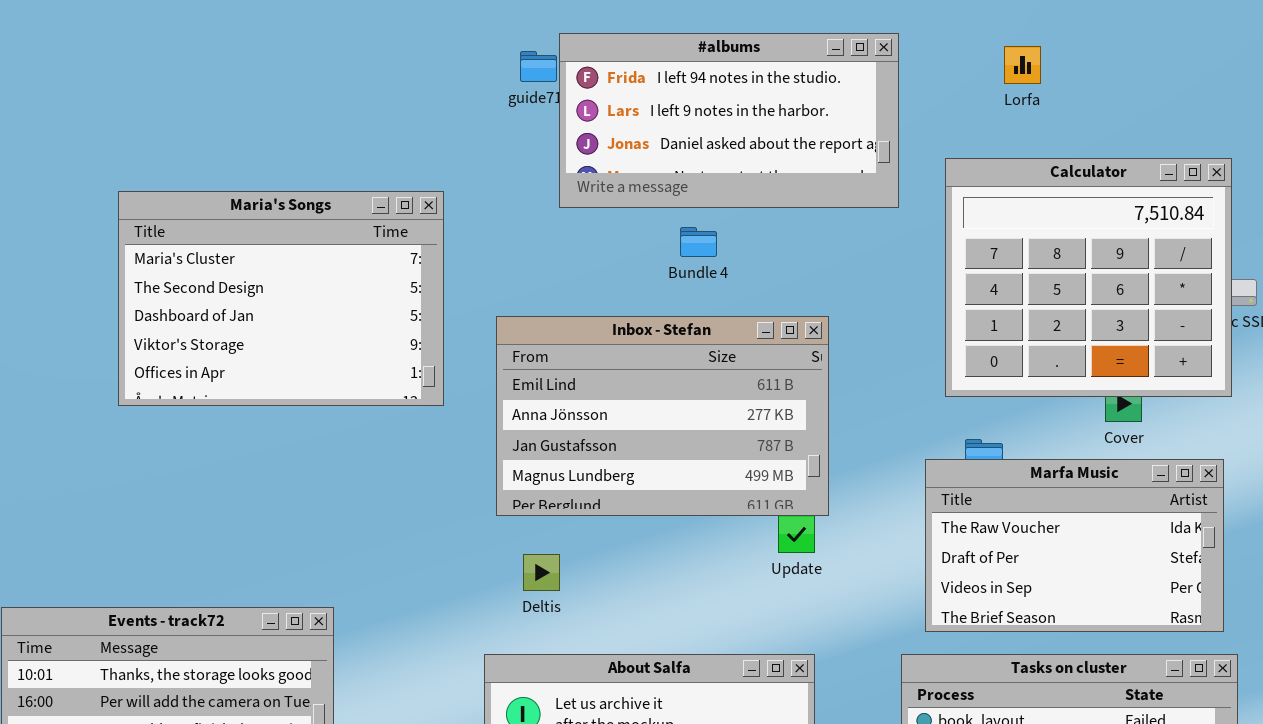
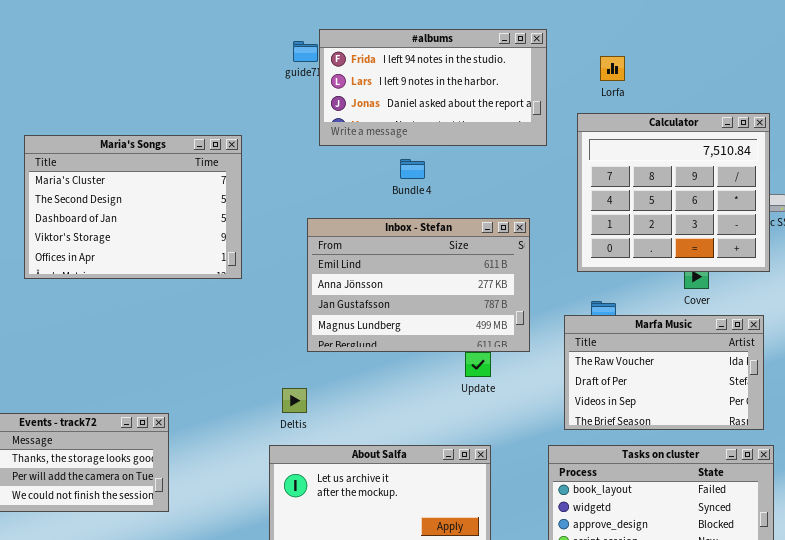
Lorfa: [1004,46,1041,84] -> [600,56,625,81], moved
Inbox - Stefan: [496,316,829,516] -> [307,218,530,352], moved
Deltis: [523,554,560,591] -> [282,388,307,413], moved

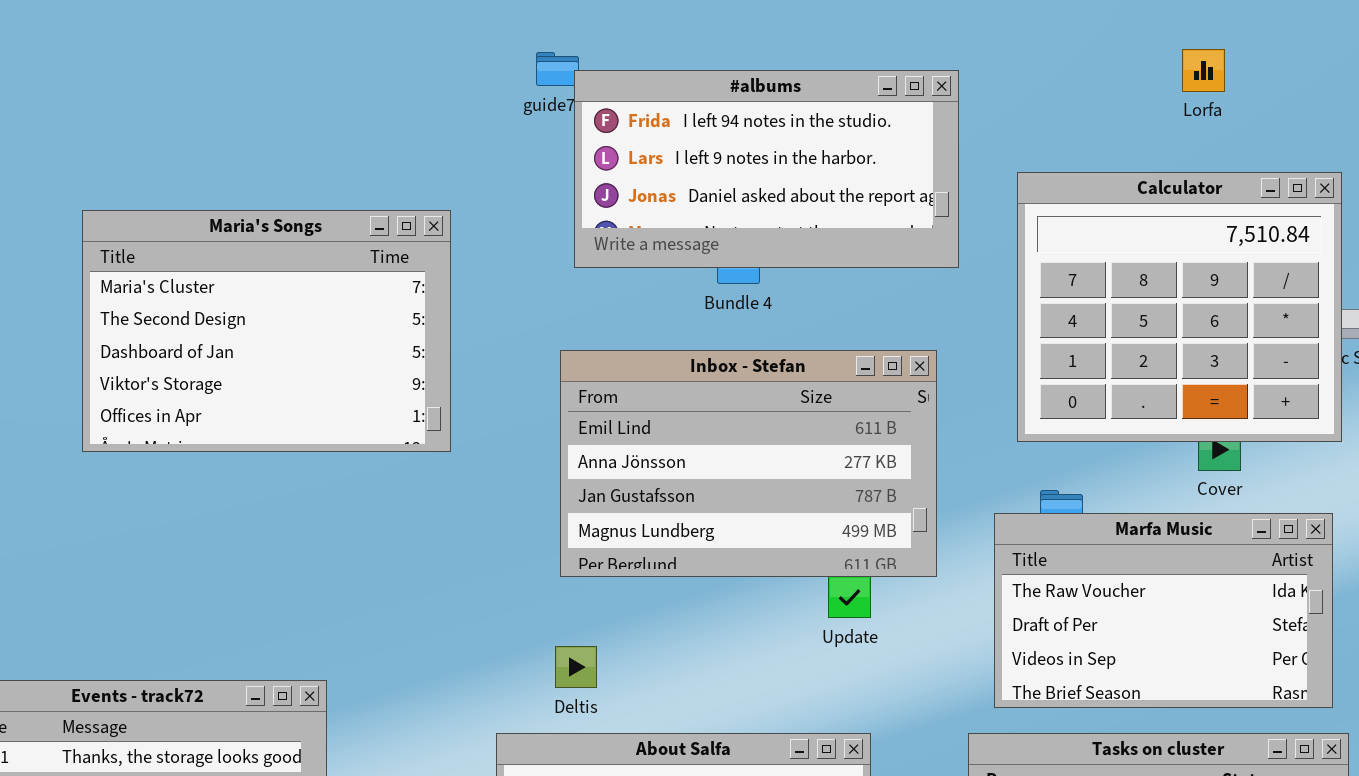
#albums: [319,29,547,146] -> [574,70,959,268], moved
Lorfa: [600,56,625,81] -> [1182,49,1225,92], moved
Deltis: [282,388,307,413] -> [555,646,597,688], moved

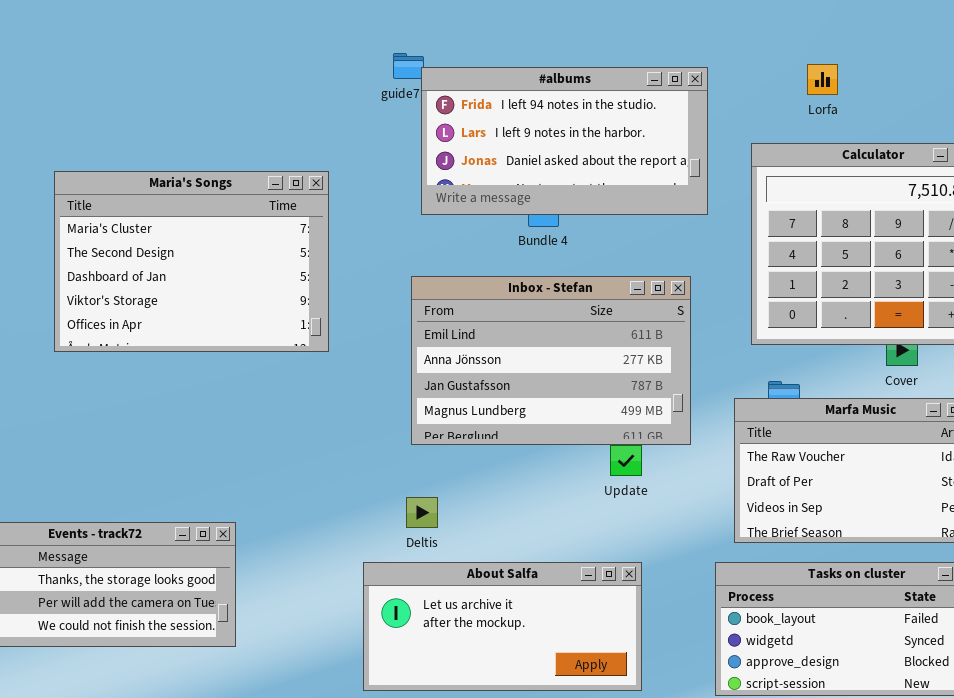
Lorfa: [1182,49,1225,92] -> [807,64,838,95], moved

